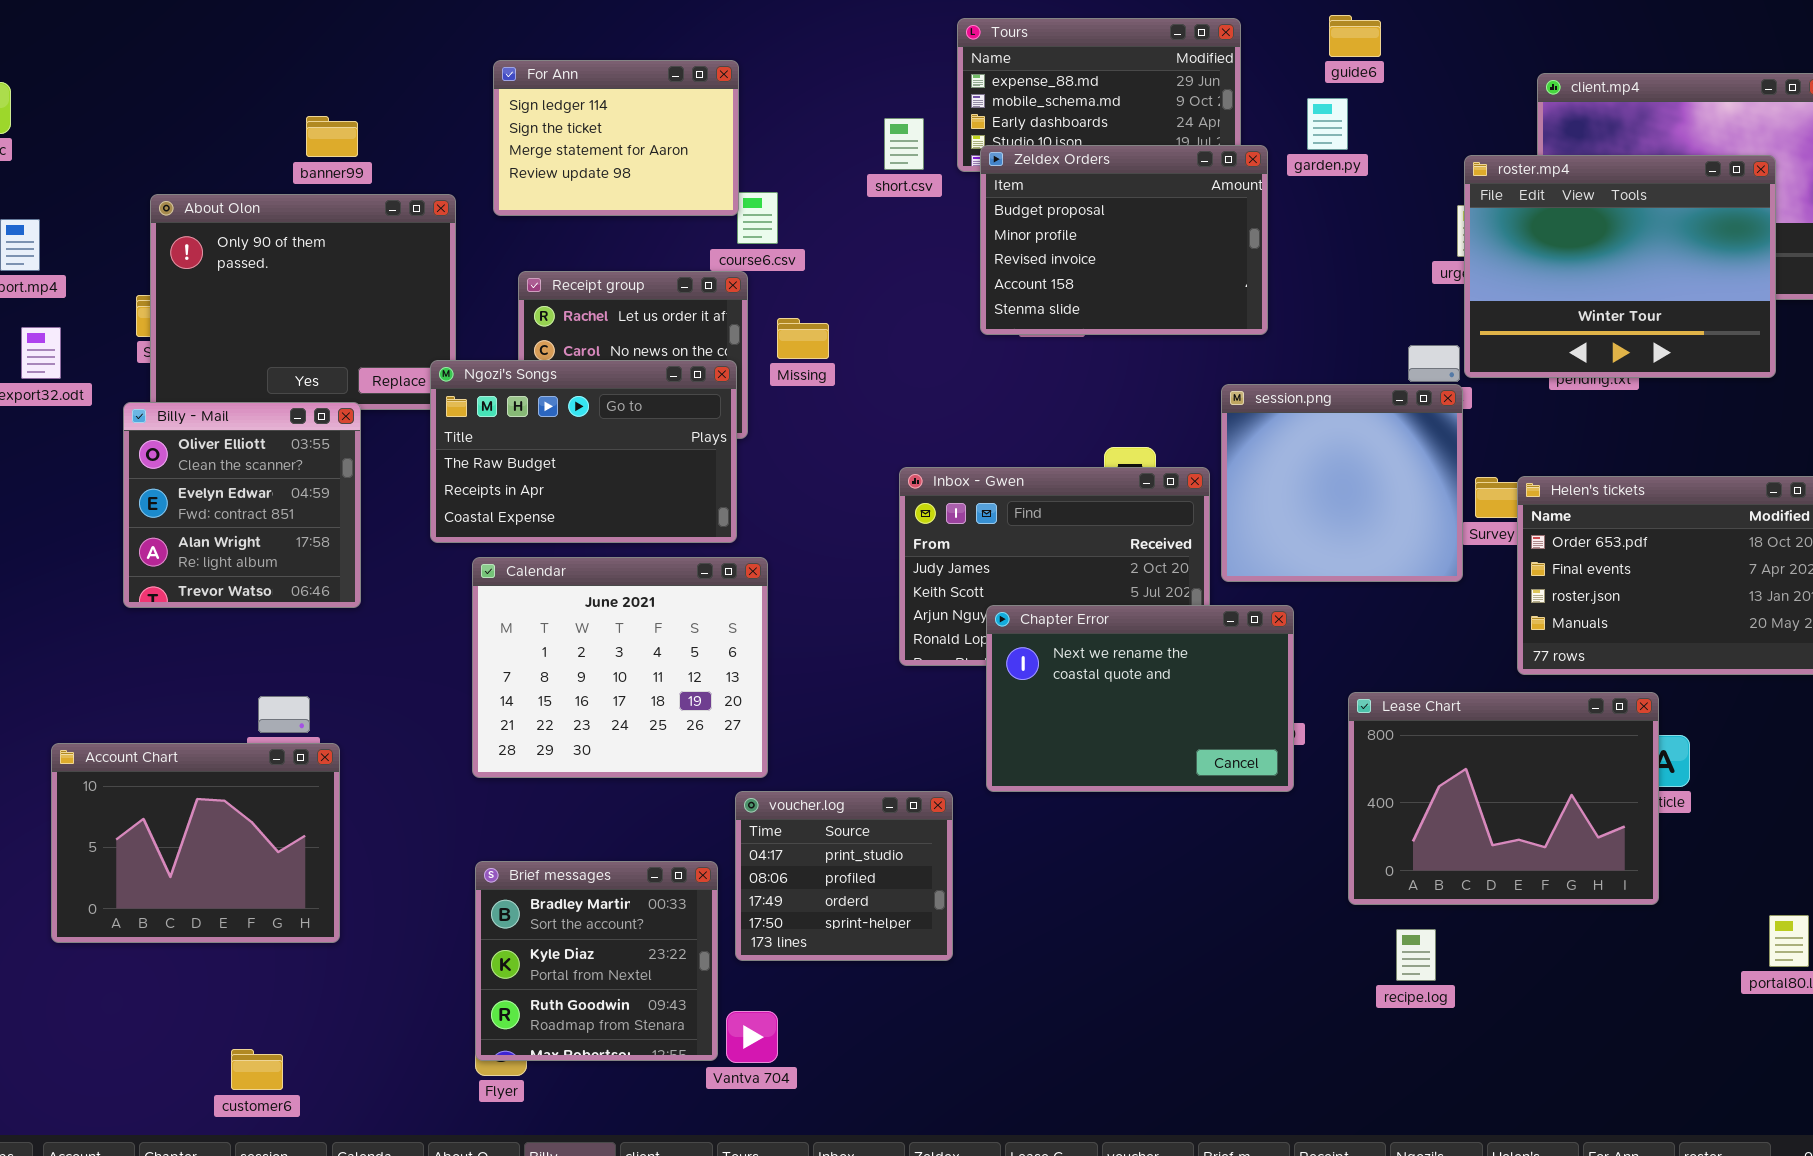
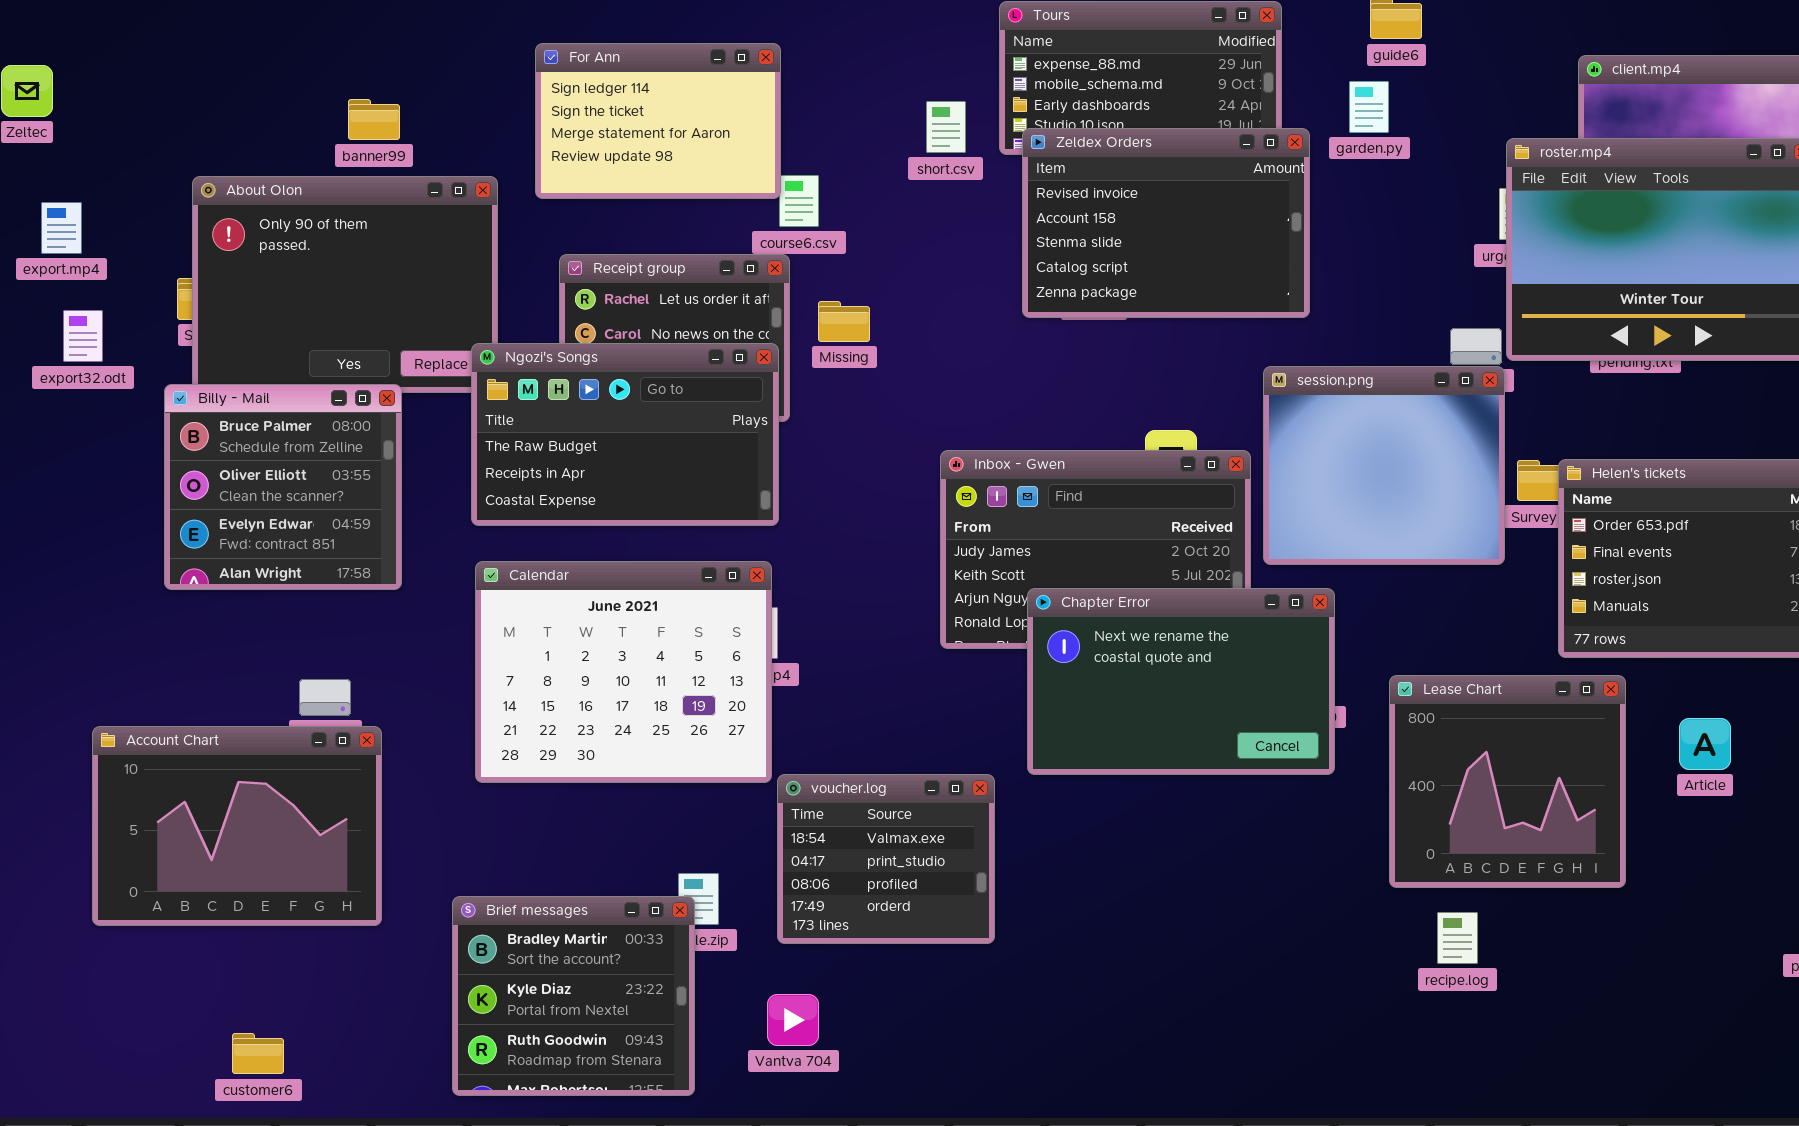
Zeldex Orders: [980,145,1268,335] -> [1022,128,1310,318], scrolled down 2 rows
Billy - Mail: [123,402,361,608] -> [164,384,402,590], scrolled up 1 row
Calendar: [472,557,768,778] -> [475,561,772,783], moved
Lease Chart: [1348,692,1659,905] -> [1389,675,1626,888], resized
voucher.log: [735,791,953,961] -> [777,774,995,944], scrolled up 1 row
Brief messages: [475,861,718,1061] -> [452,896,695,1096], moved
customer6: [231,1049,283,1090] -> [232,1033,284,1074], moved

